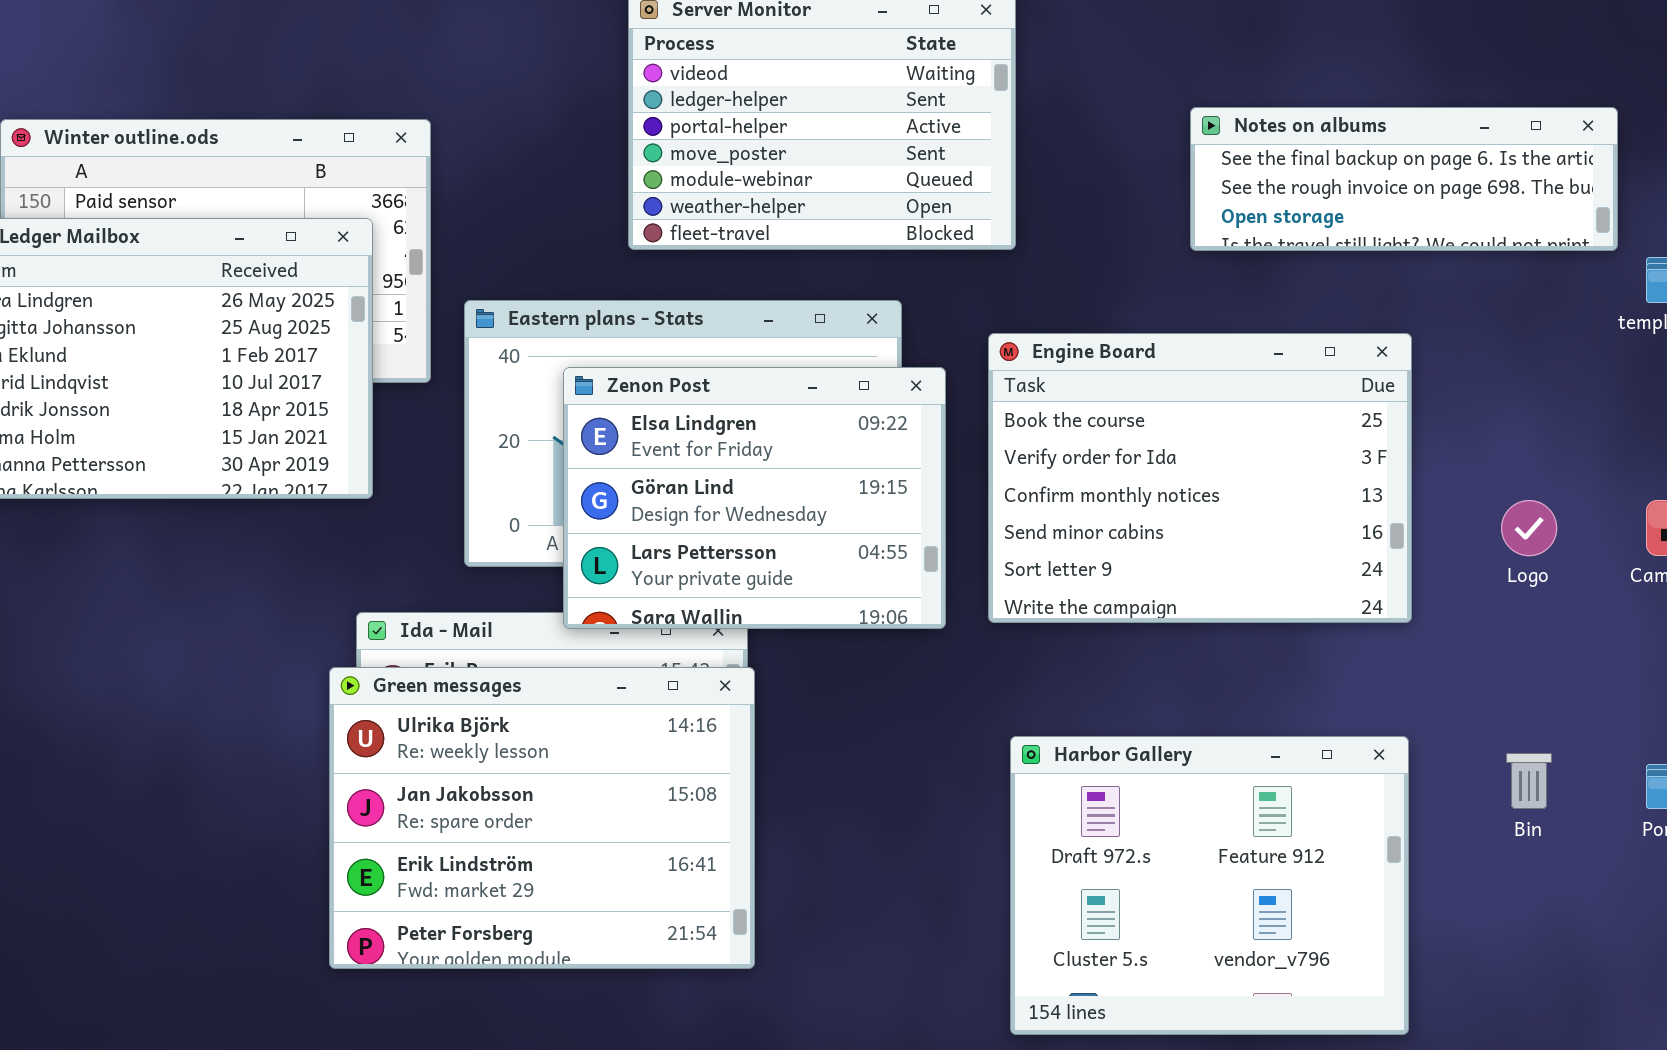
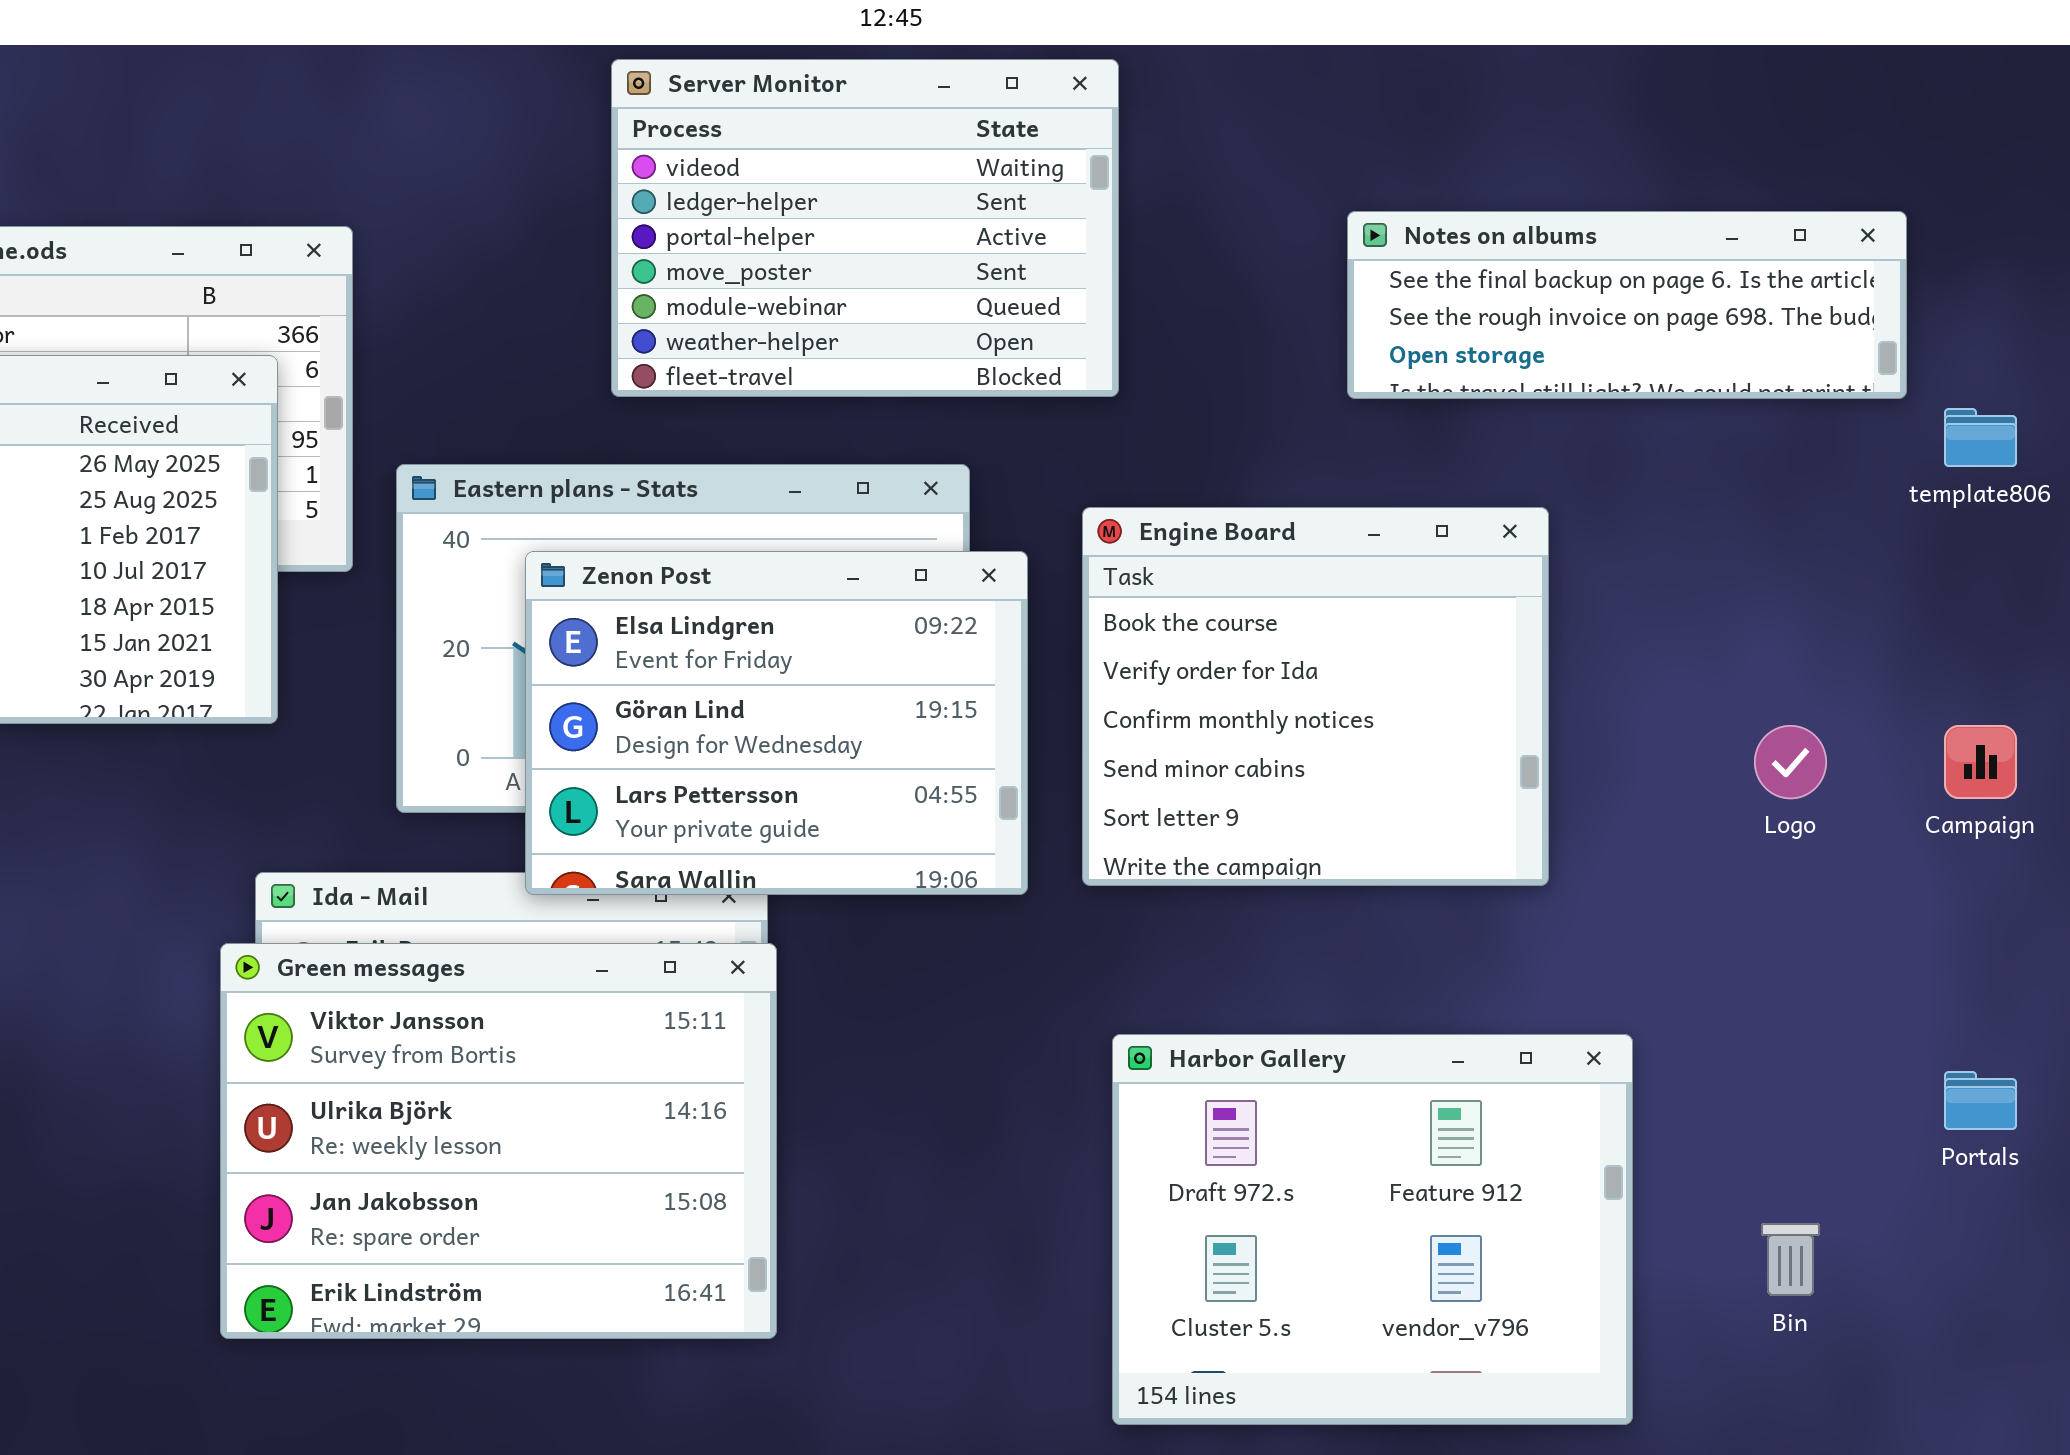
Engine Board: [988,333,1412,623] -> [1082,507,1549,886], resized
Green messages: [329,667,755,969] -> [220,943,777,1339], scrolled up 1 row
Bin: [1506,753,1552,809] -> [1761,1223,1820,1296], moved

